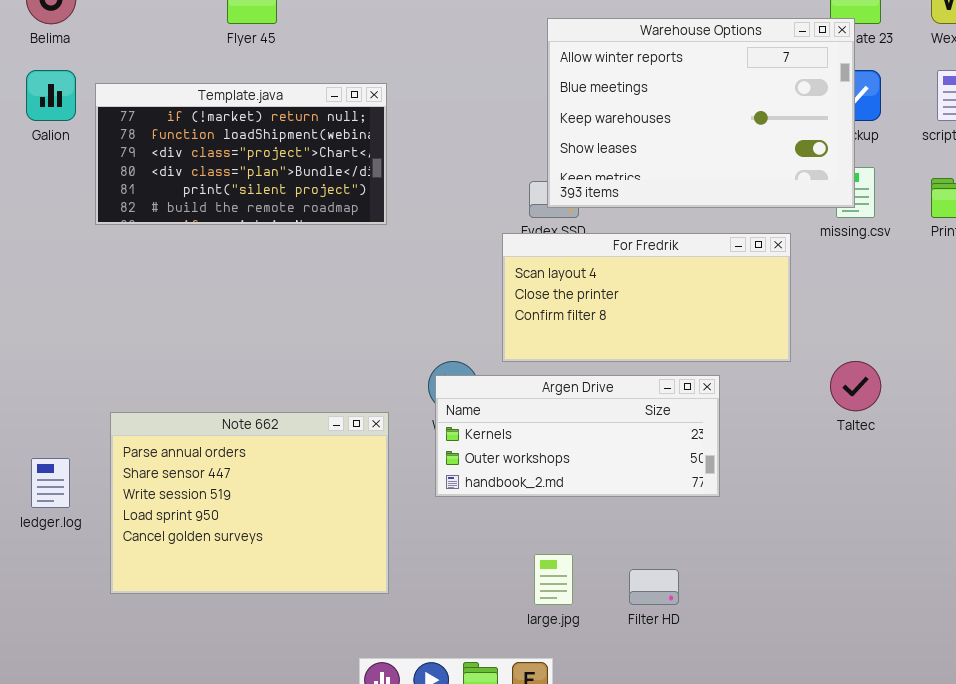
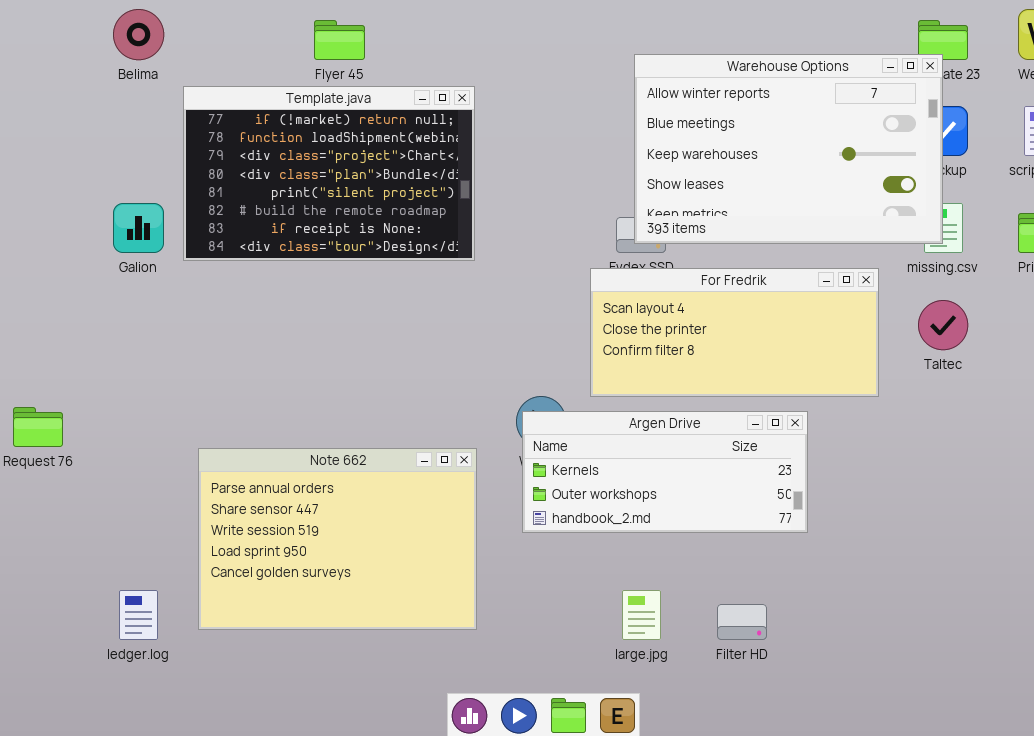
Galion: [26,70,76,121] -> [113,203,164,253], moved
Template.java: [95,83,387,225] -> [183,86,475,261], resized
Taltec: [830,361,881,411] -> [918,300,968,350], moved
ledger.log: [31,458,70,508] -> [119,590,158,640], moved

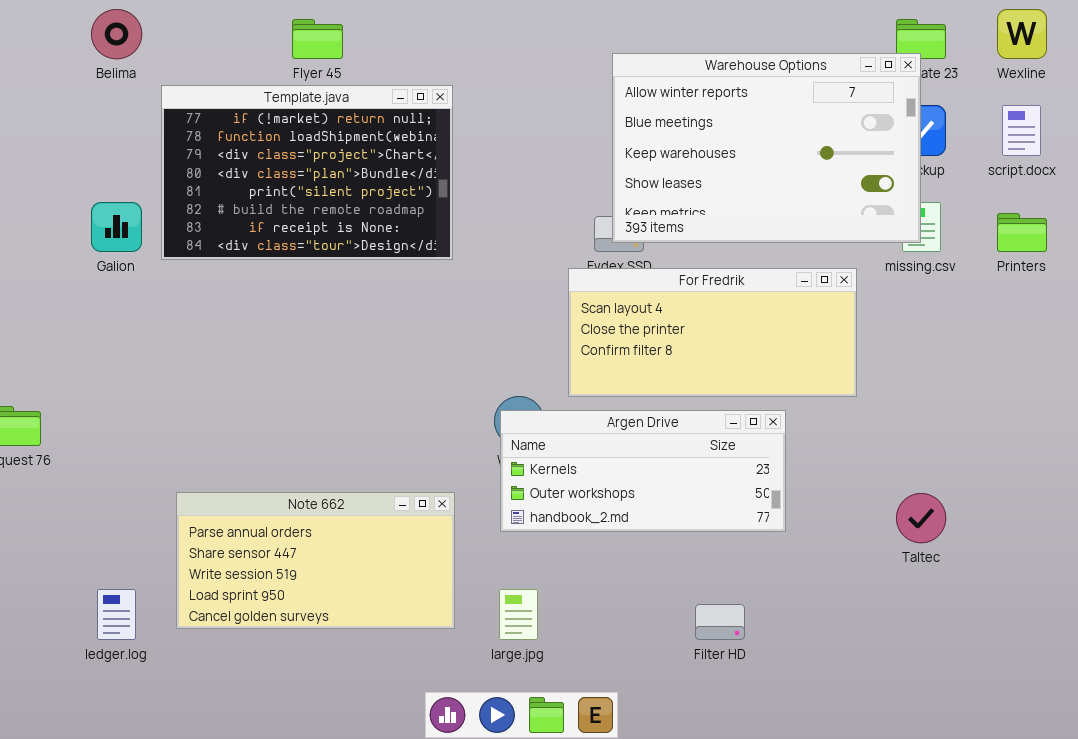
Taltec: [918,300,968,350] -> [896,493,946,543], moved
Note 662: [198,448,477,630] -> [176,492,455,629], resized
large.jpg: [622,590,661,640] -> [499,589,538,640], moved

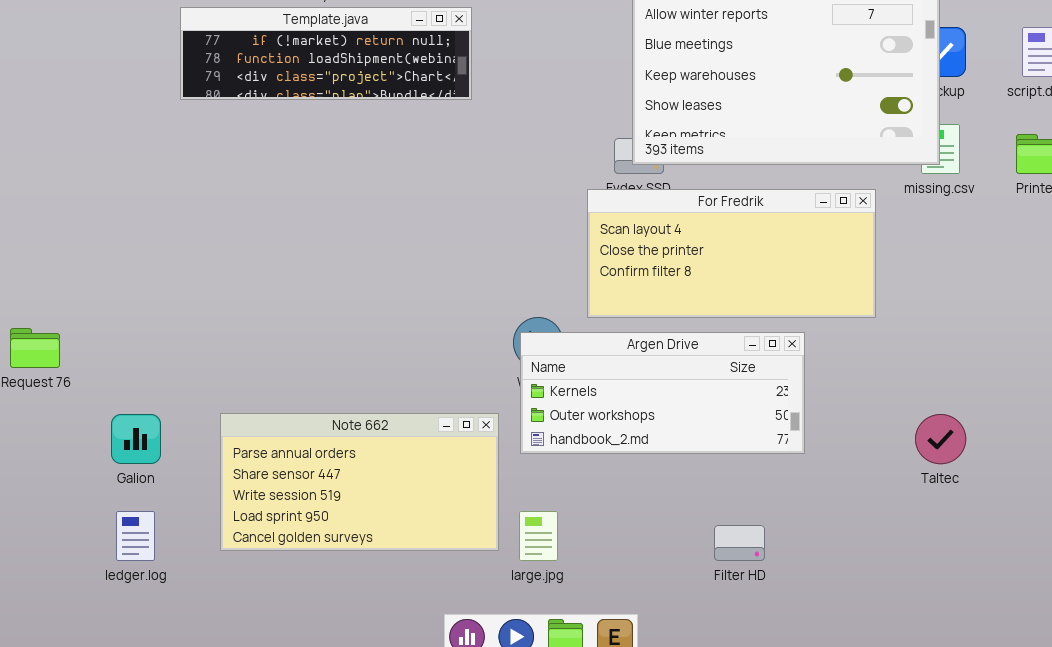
Template.java: [161,85,453,260] -> [180,7,472,100], resized
Galion: [91,202,142,252] -> [111,414,161,464], moved
Note 662: [176,492,455,629] -> [220,413,499,551], moved

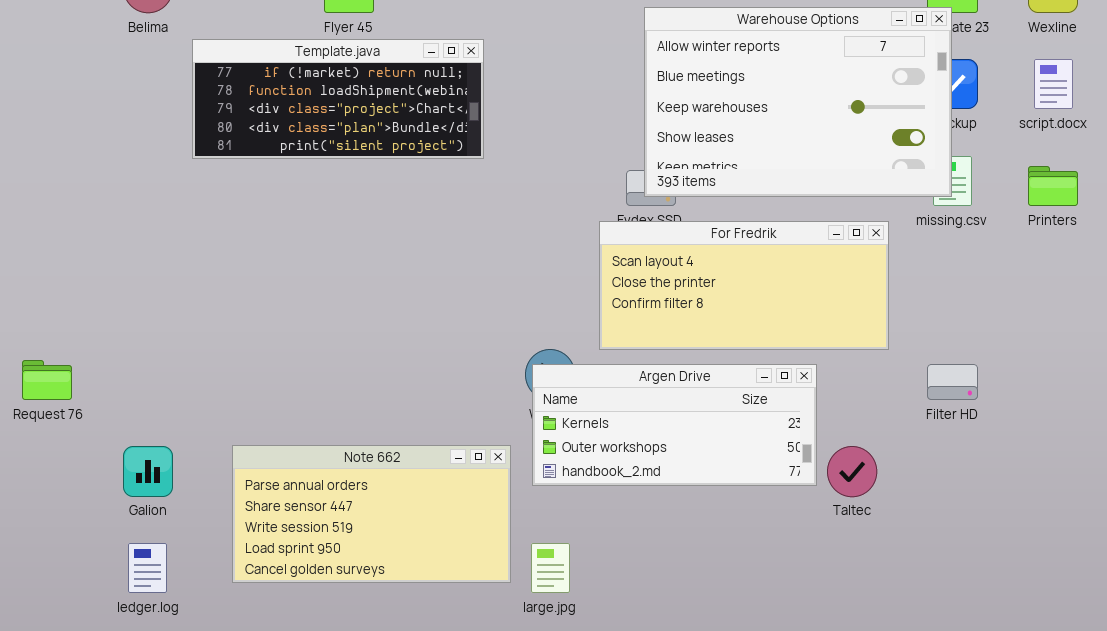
Template.java: [180,7,472,100] -> [192,39,484,159], resized
Taltec: [915,414,966,464] -> [827,446,877,497], moved
Filter HD: [714,525,765,561] -> [927,364,978,400], moved

